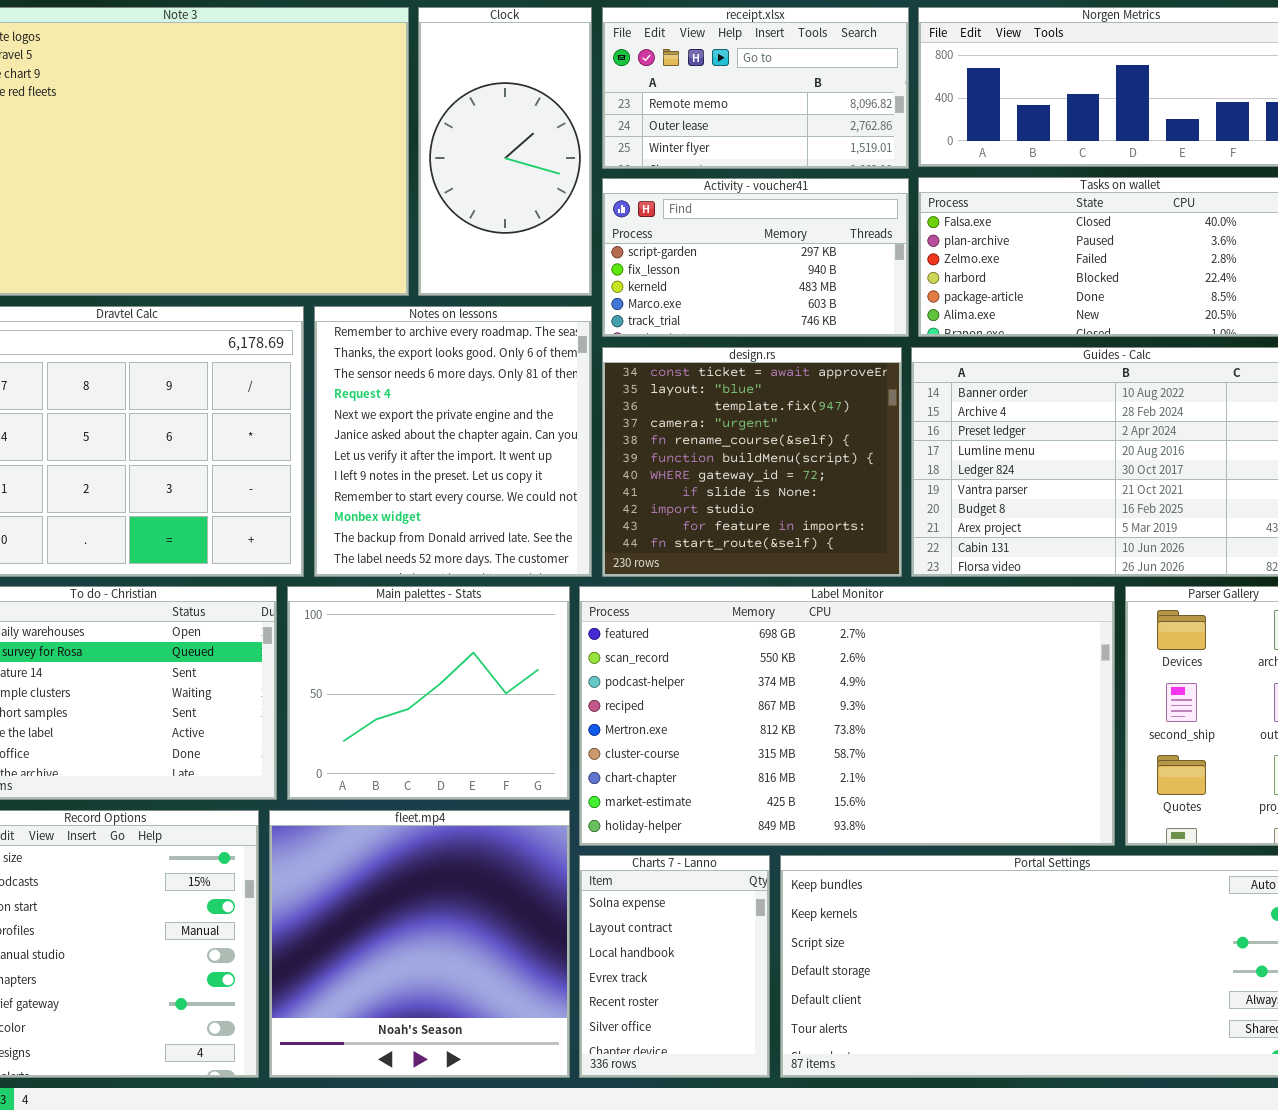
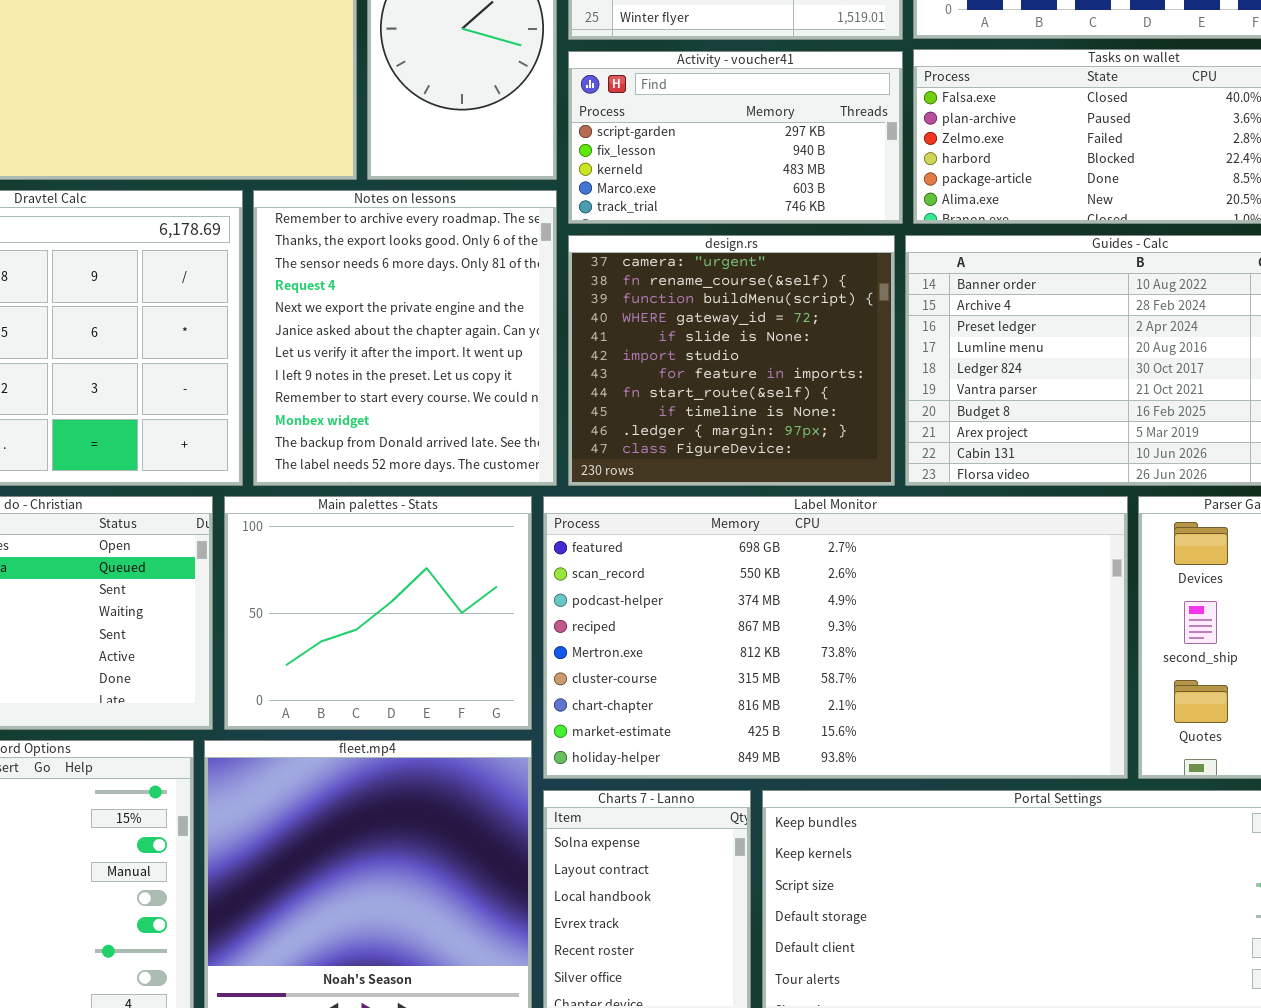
design.rs: [602,347,902,577] -> [568,235,895,486], scrolled down 3 rows

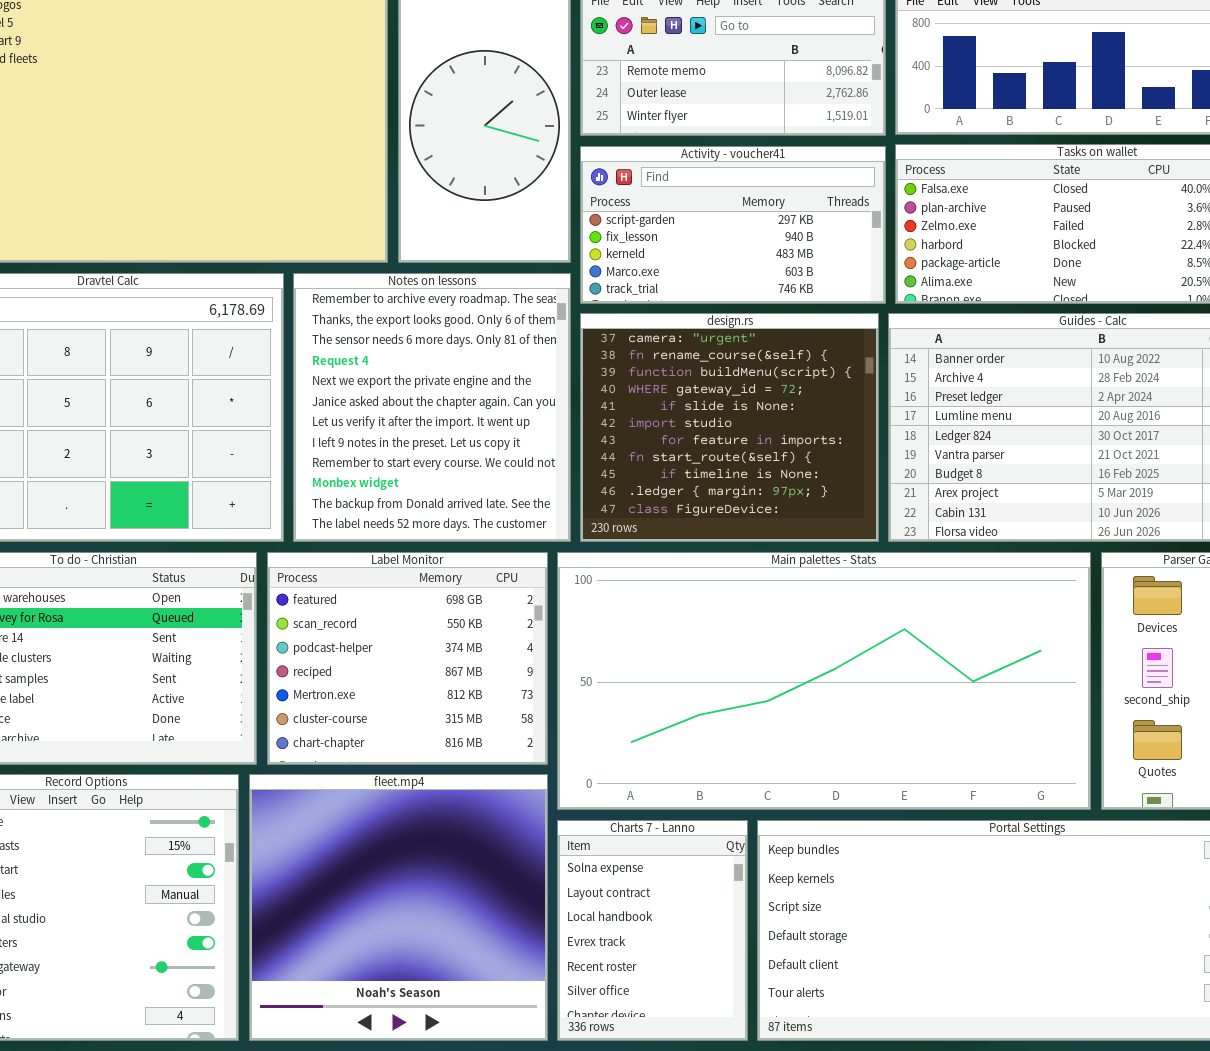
Main palettes - Stats: [224,496,532,730] -> [557,552,1091,810], moved, resized
Label Monitor: [543,496,1128,779] -> [267,552,548,765], moved, resized

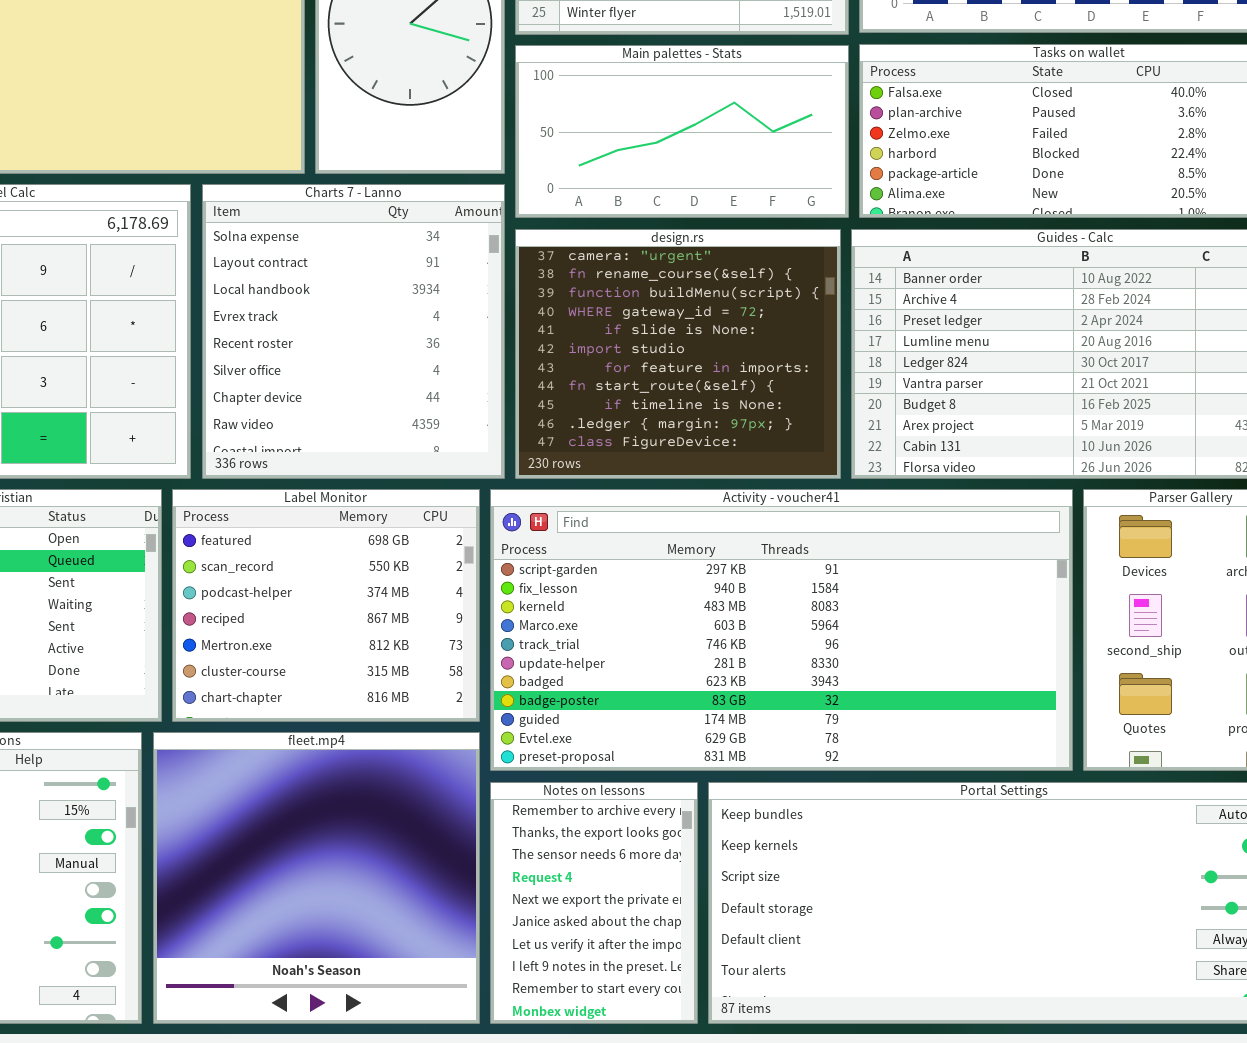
Activity - voucher41: [580,146,886,304] -> [490,489,1073,771], moved, resized
Notes on lessons: [293,273,571,542] -> [490,782,698,1024], moved, resized
Main palettes - Stats: [557,552,1091,810] -> [515,45,849,218], moved, resized
Charts 7 - Lanno: [557,820,748,1041] -> [202,184,505,479], moved, resized

